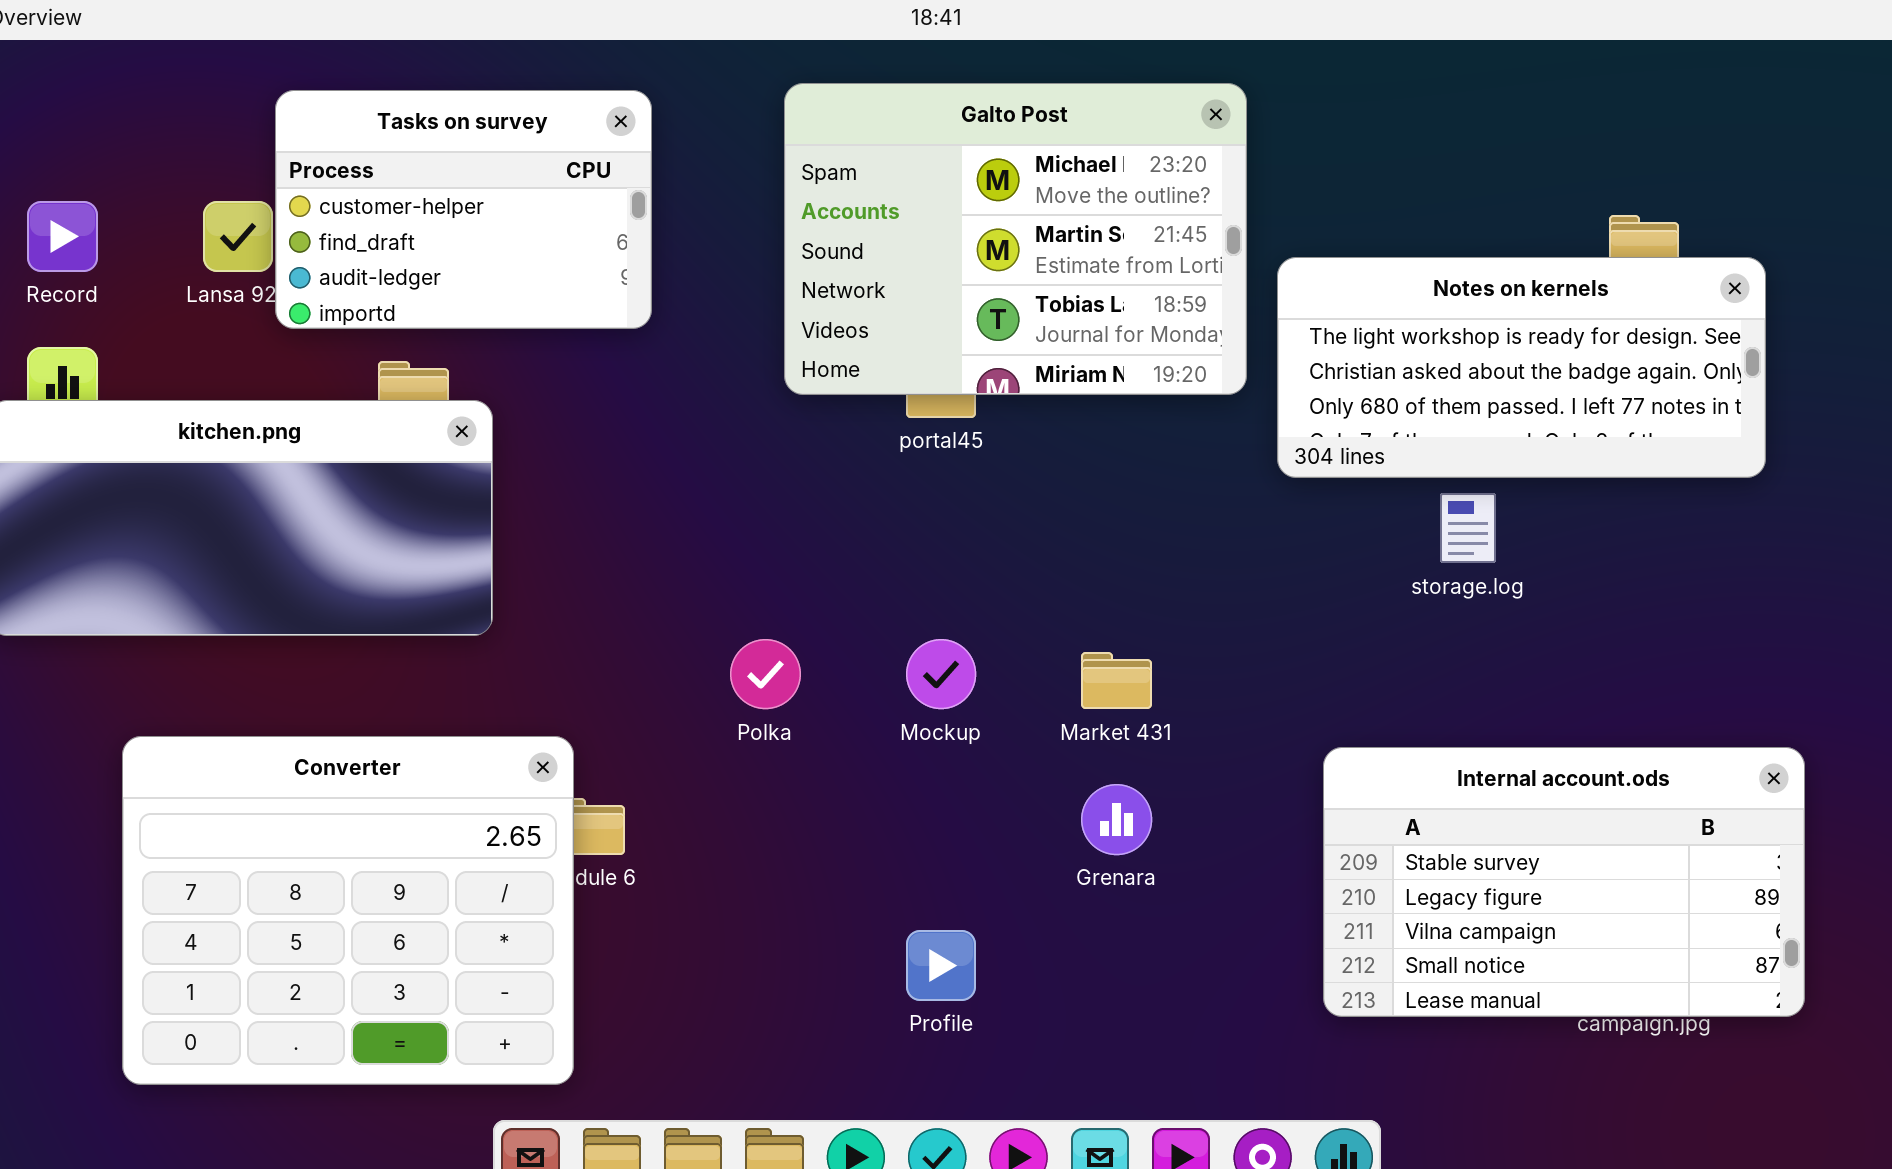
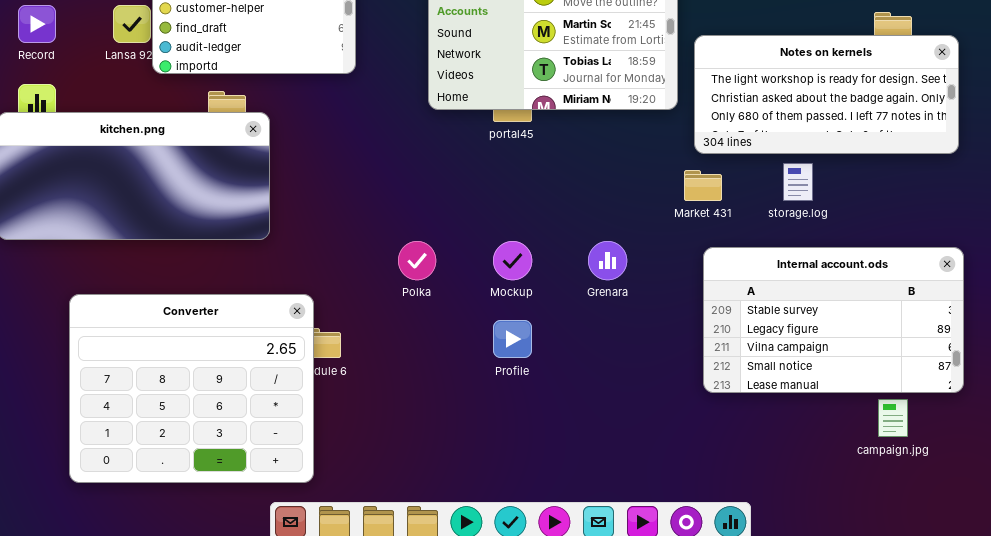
Market 431: [1081,652,1152,709] -> [684,170,722,201], moved
Internal account.ods: [1323,747,1805,1017] -> [703,247,964,393], moved
Grenara: [1081,784,1152,855] -> [588,241,627,280], moved
Profile: [906,930,976,1001] -> [493,320,532,358], moved

